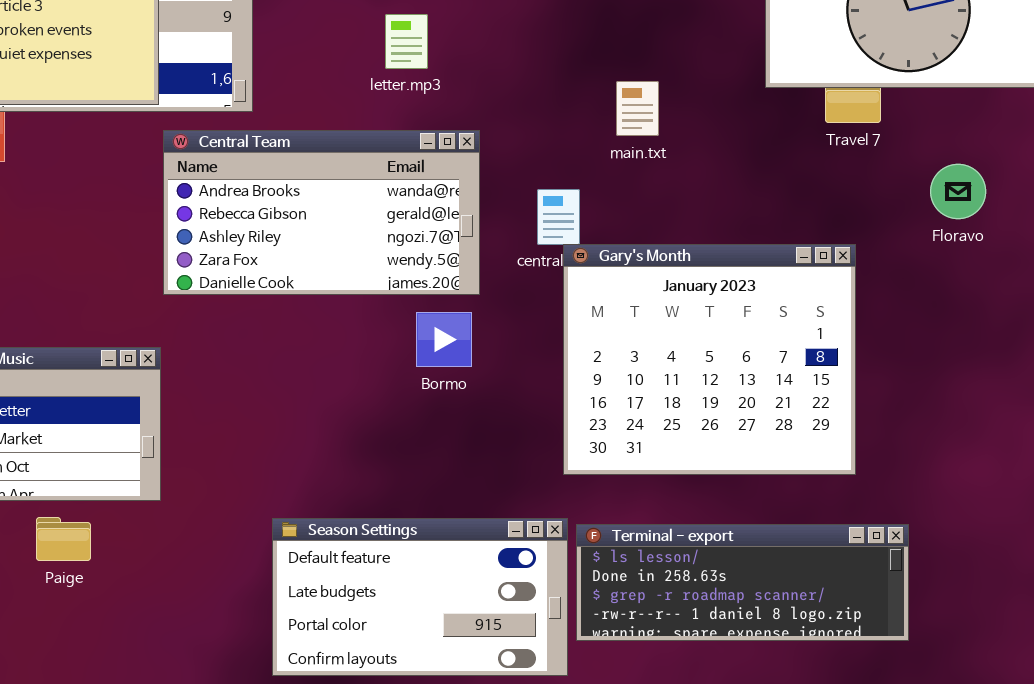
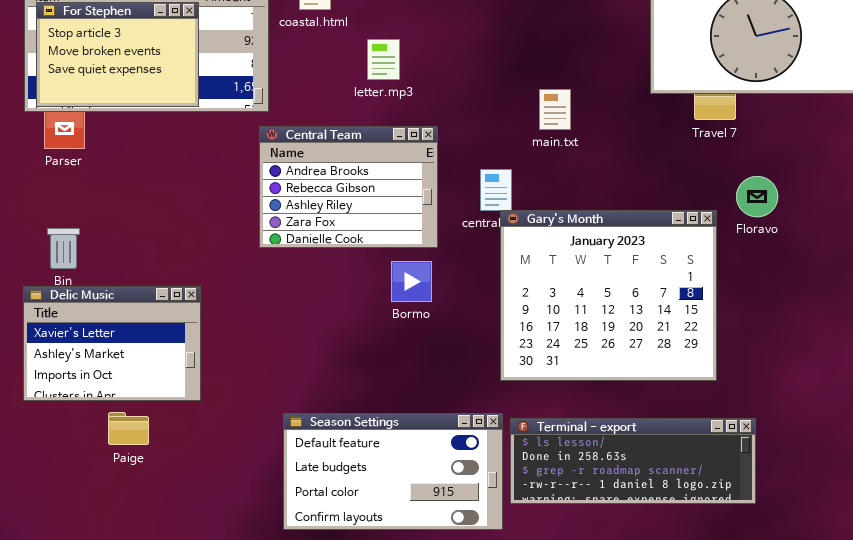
Central Team: [163,130,480,295] -> [259,126,438,248], resized
Floravo: [930,164,986,219] -> [736,176,778,217], moved

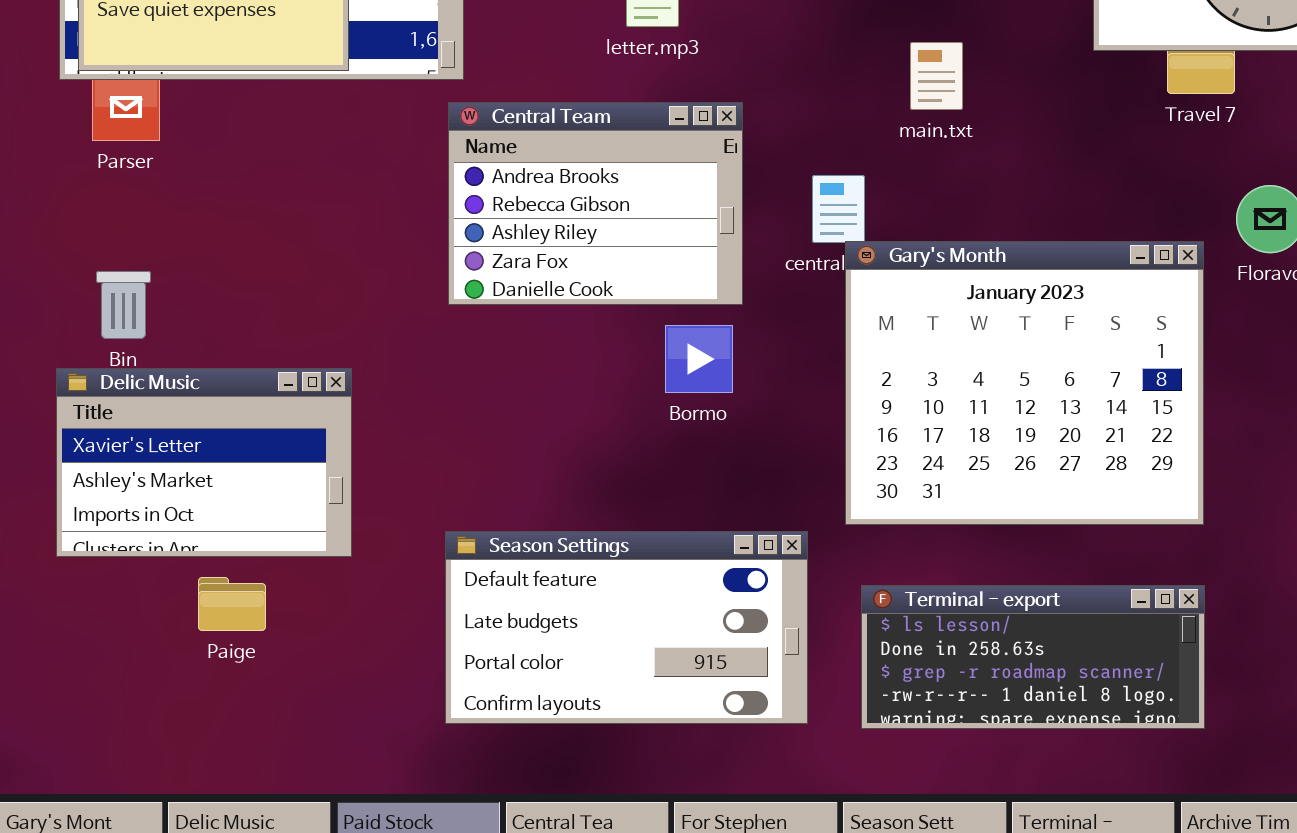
Season Settings: [283,413,503,530] -> [445,531,808,724], moved
Terminal - export: [510,418,756,504] -> [861,585,1205,729], resized

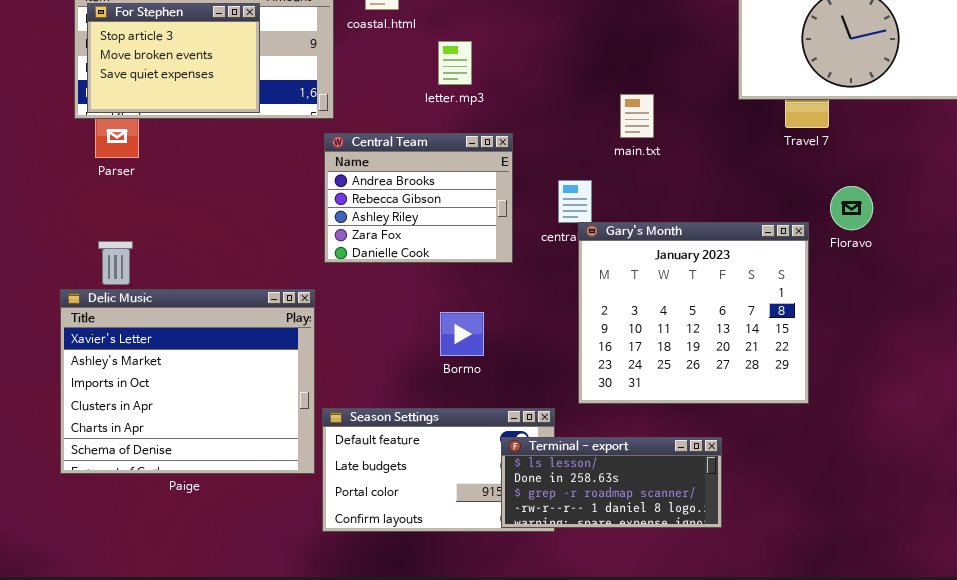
Bormo: [665,325,733,393] -> [440,312,484,356], moved
Delic Music: [56,368,352,557] -> [60,289,315,474], moved, resized
Terminal - export: [861,585,1205,729] -> [501,437,722,528], moved

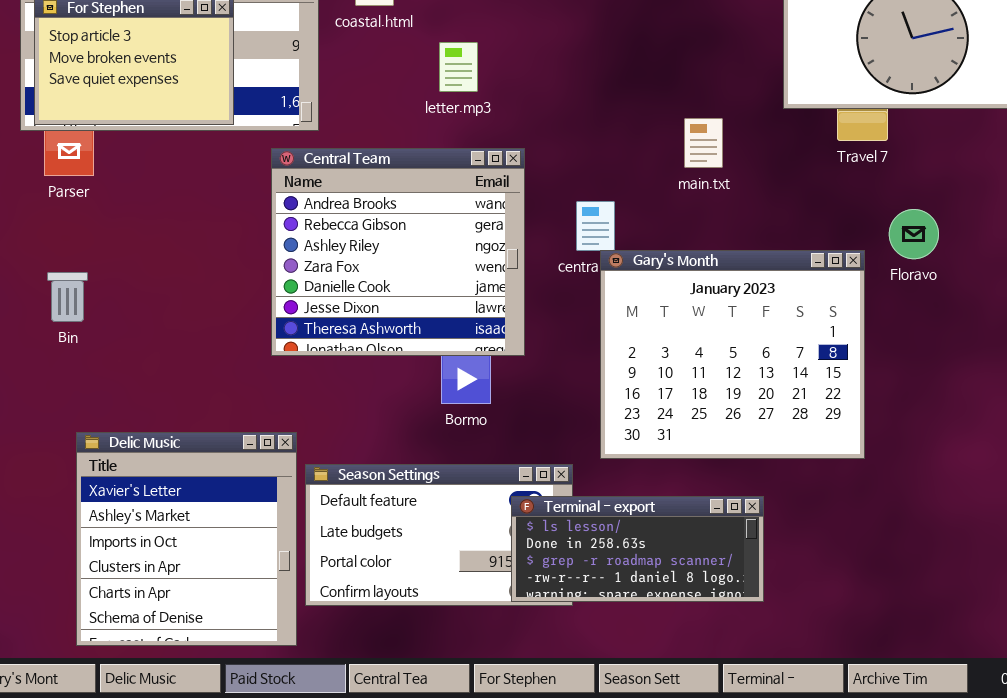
main.txt: [620,94,654,138] -> [684,118,723,168], moved
Central Team: [324,133,513,263] -> [271,148,525,356], resized
Delic Music: [60,289,315,474] -> [76,432,297,646], moved, resized

